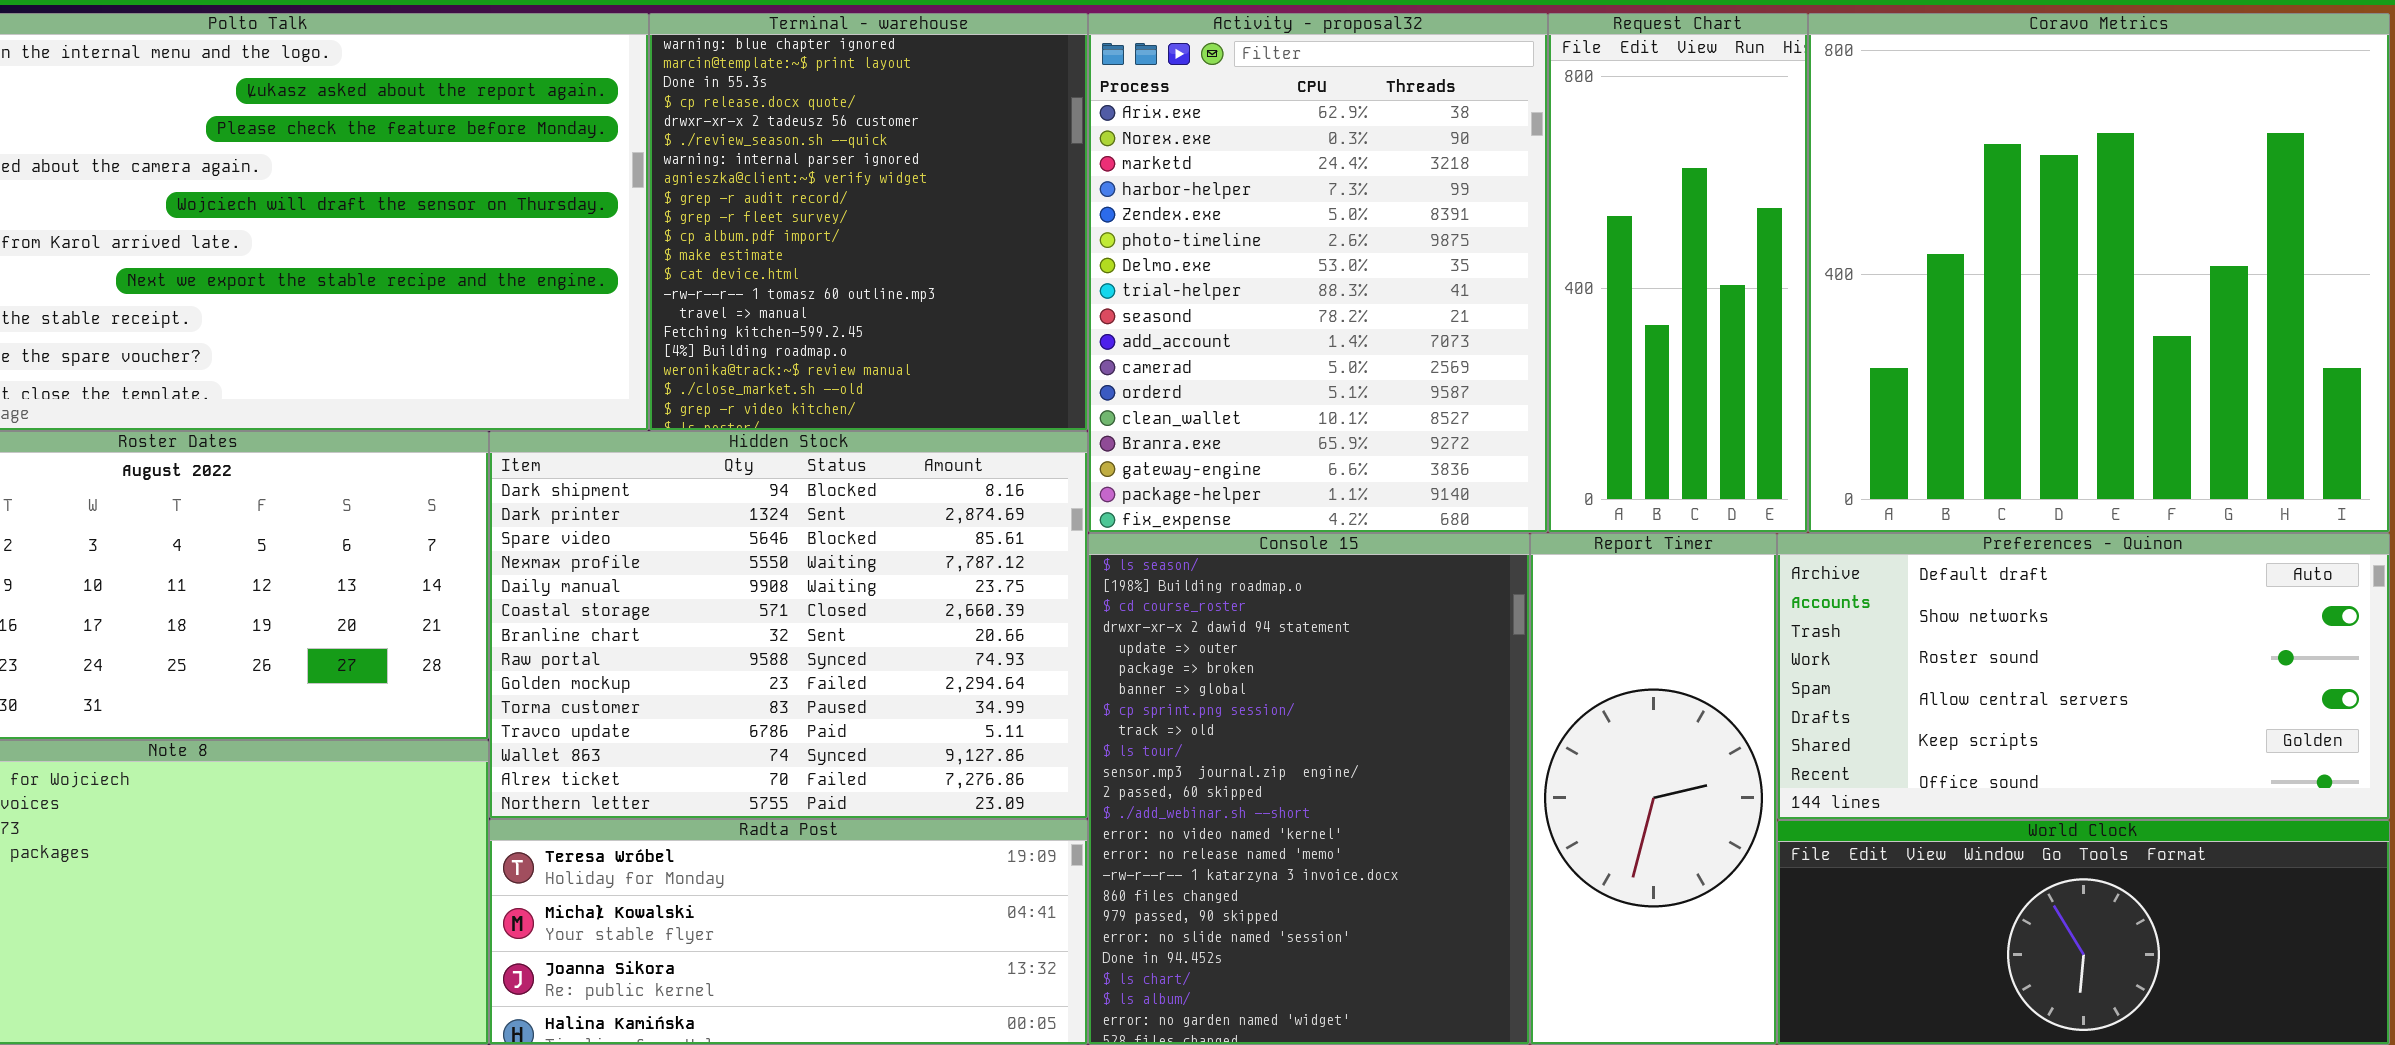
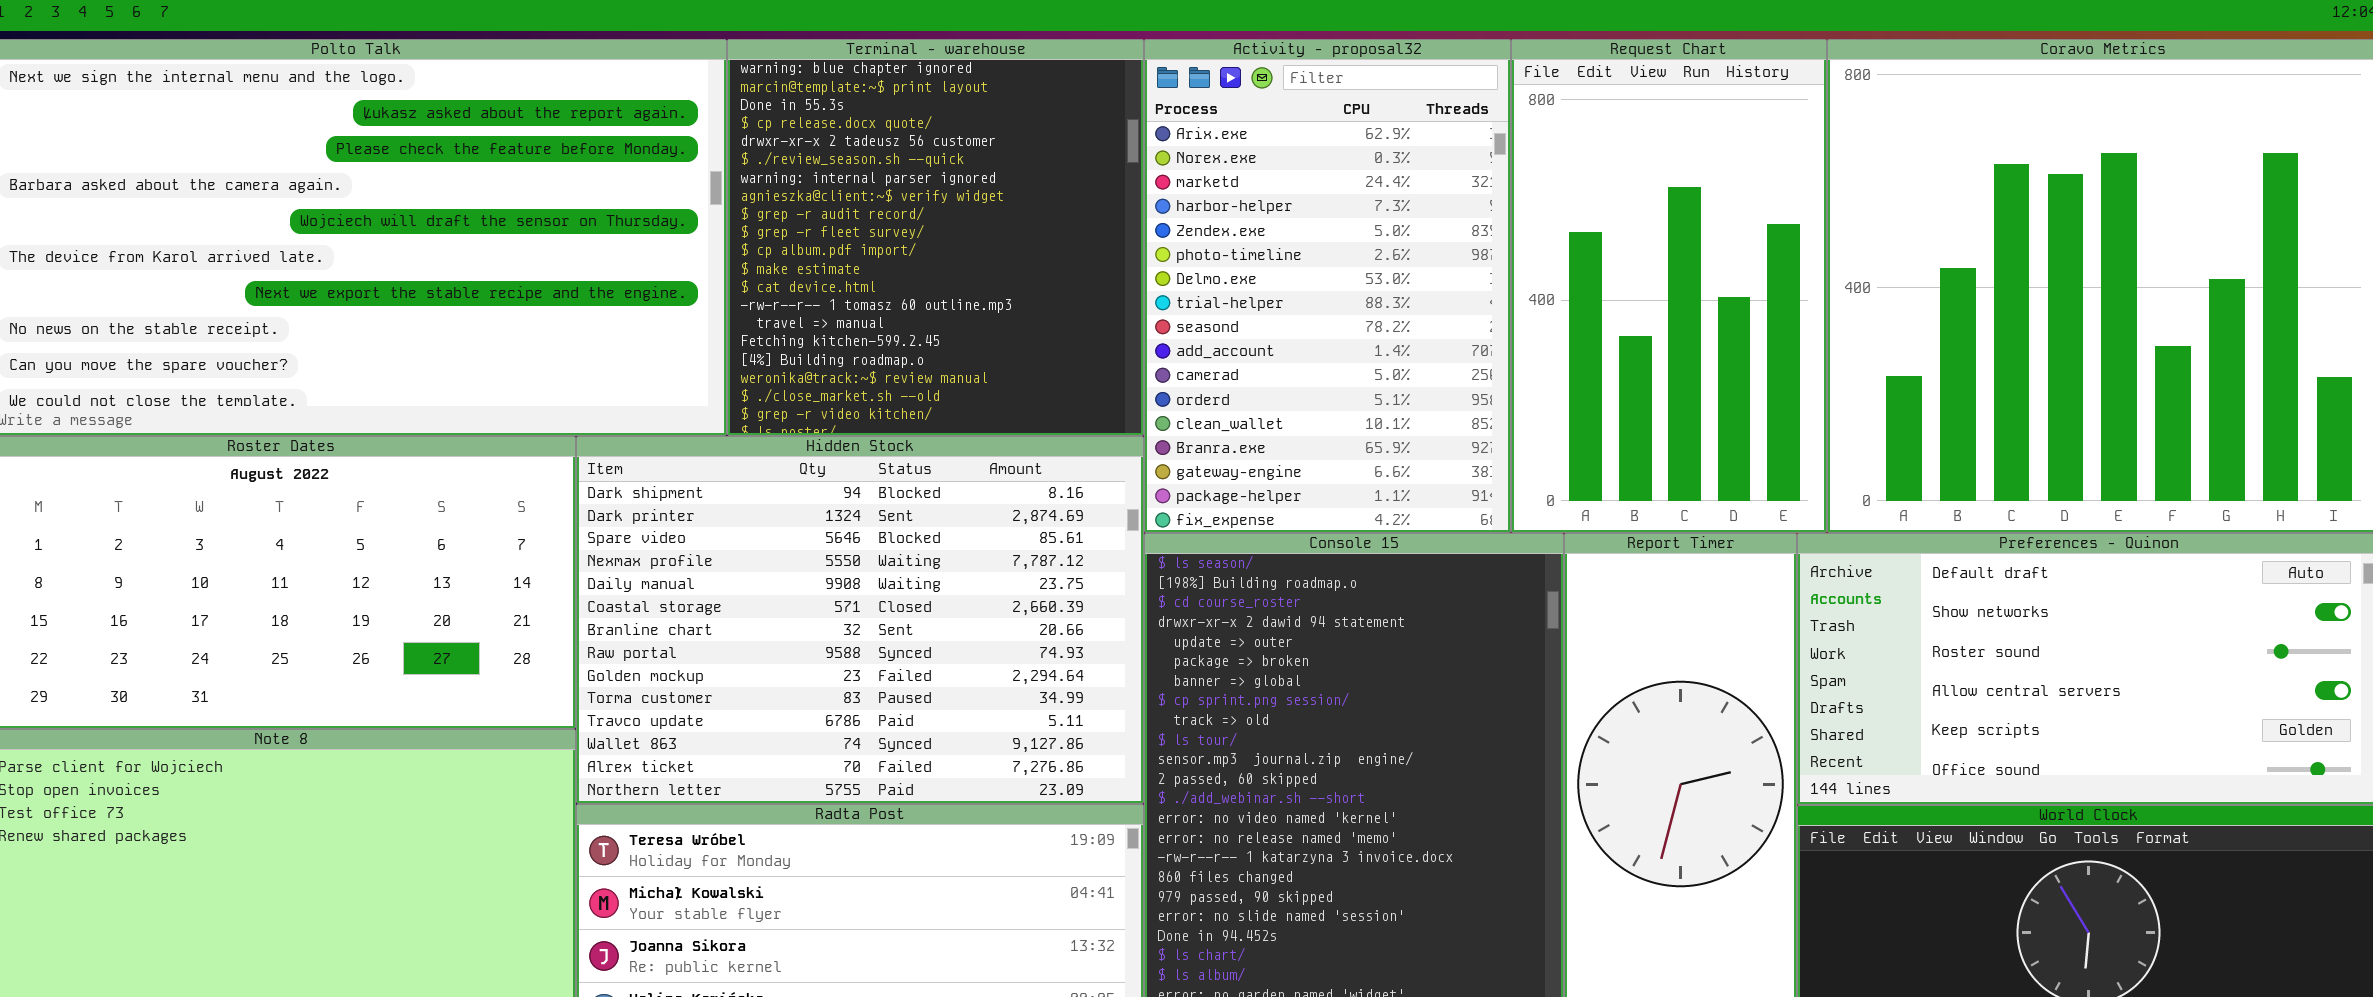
Activity - proposal32: [1088,13,1548,533] -> [1144,39,1511,533], resized
Request Chart: [1548,13,1808,533] -> [1511,39,1827,533], resized

